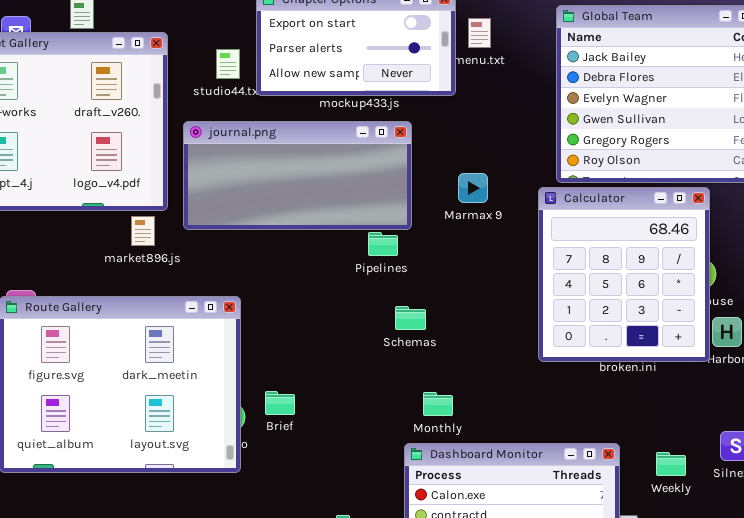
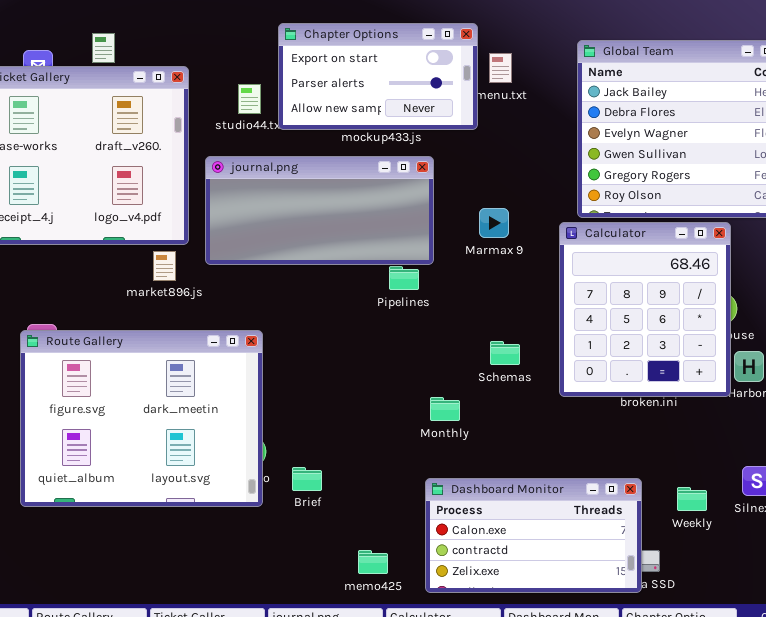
Schemas: [395,306,426,330] -> [490,341,520,365], moved
Brief: [265,391,295,415] -> [292,467,322,491], moved
Monthly: [423,392,453,416] -> [430,397,460,421], moved

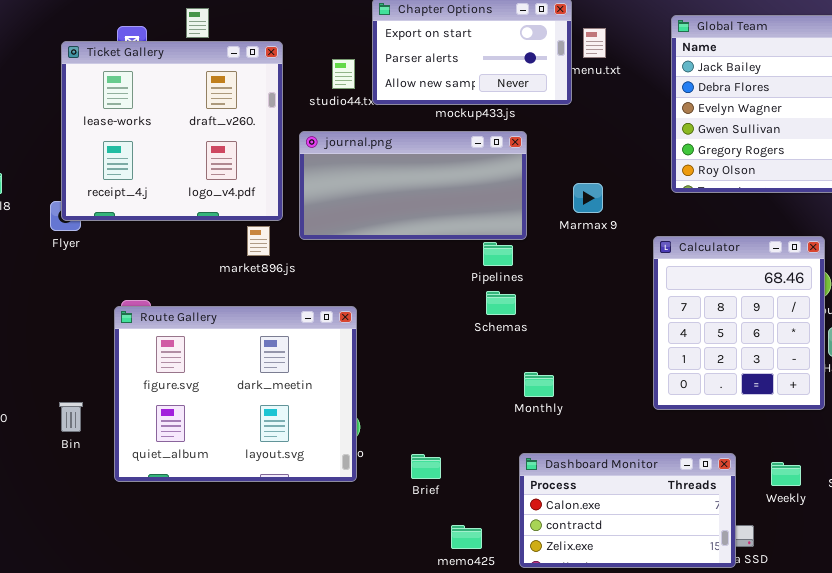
Calculator: [559,222,731,397] -> [653,236,825,410], moved
Schemas: [490,341,520,365] -> [486,291,516,315], moved
Brief: [292,467,322,491] -> [411,454,441,479], moved

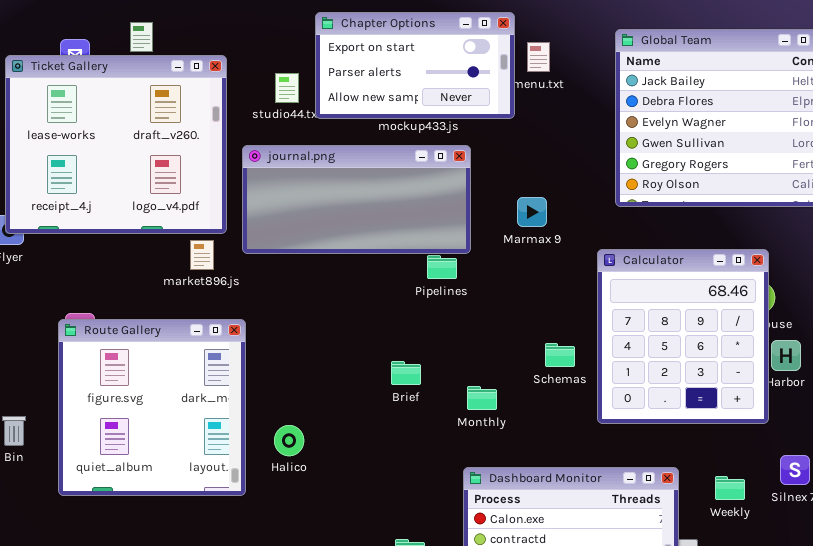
Schemas: [486,291,516,315] -> [545,343,575,367], moved
Route Gallery: [114,306,357,482] -> [58,319,246,496], resized
Brief: [411,454,441,479] -> [391,361,421,385], moved

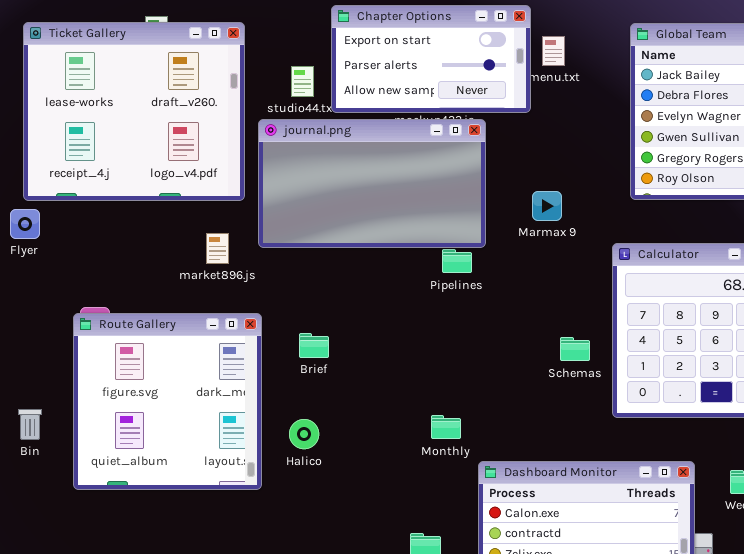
Ticket Gallery: [5,55,227,234] -> [23,22,245,201], moved
journal.png: [242,145,471,254] -> [258,119,486,248], resized
Brief: [391,361,421,385] -> [299,333,329,358], moved
Monthly: [467,386,497,410] -> [431,415,461,439], moved

